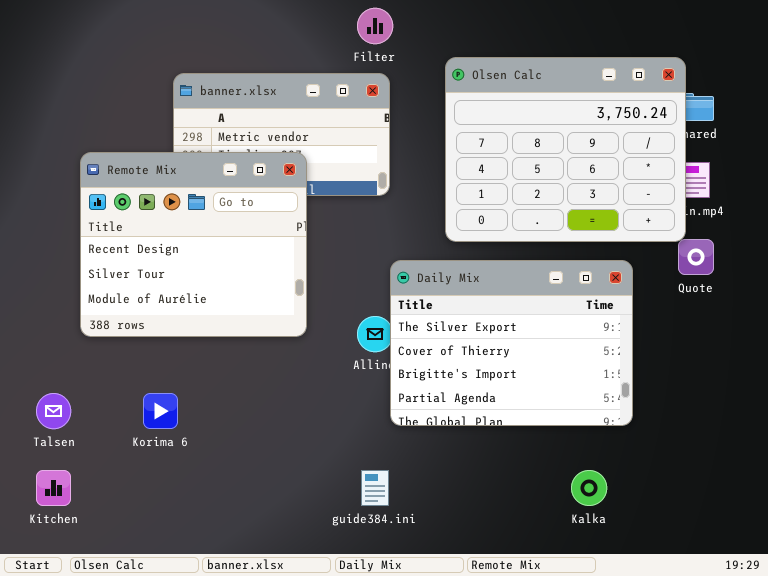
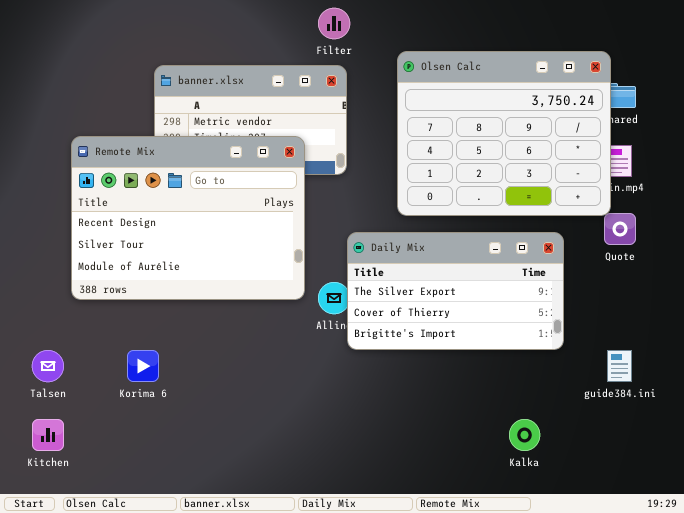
Remote Mix: [80,152,307,337] -> [71,136,305,300], resized
Daily Mix: [390,260,633,426] -> [347,232,564,350], resized
guide384.ini: [361,470,389,506] -> [607,350,632,382], moved

